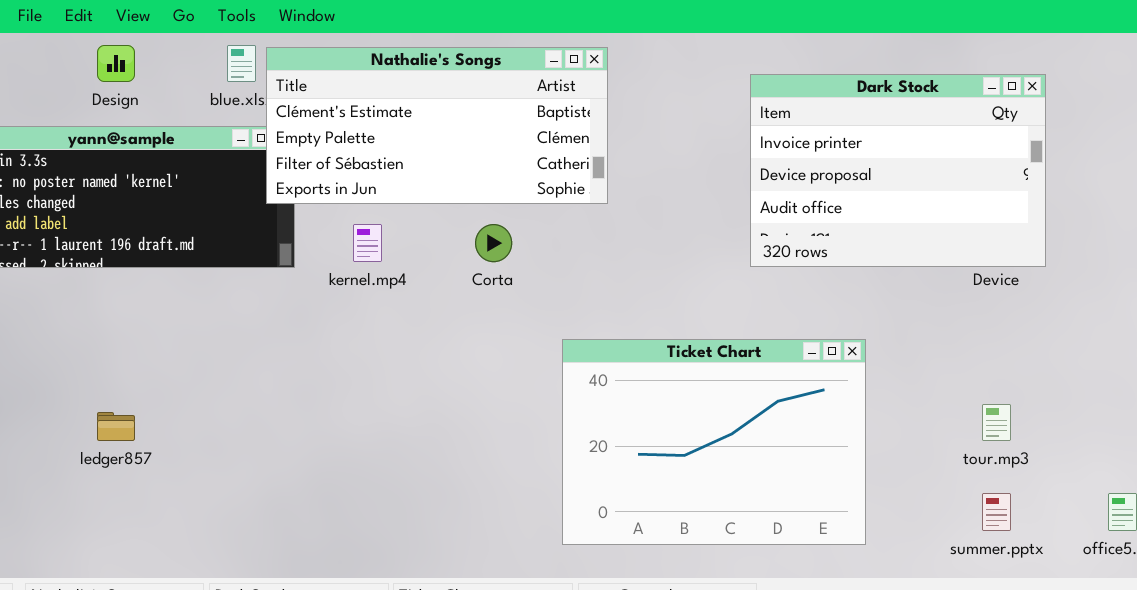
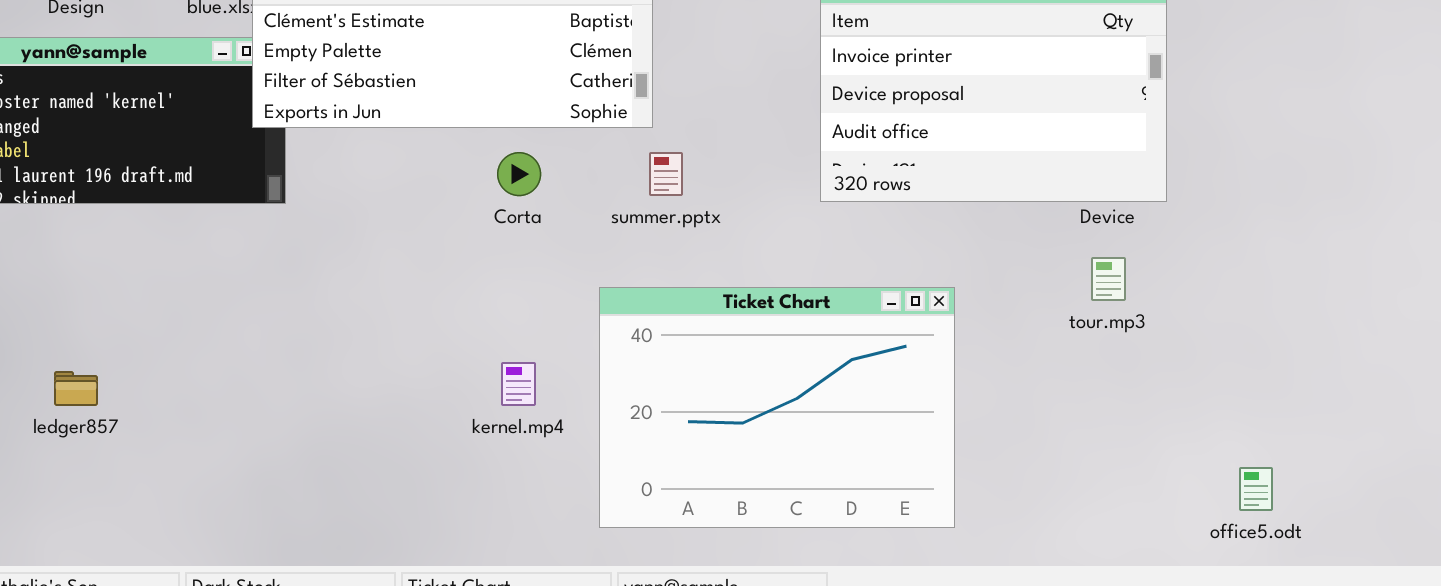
kernel.mp4: [353,224,382,262] -> [501,362,536,406], moved
tour.mp3: [982,404,1011,441] -> [1091,257,1126,301], moved
summer.pptx: [982,493,1011,531] -> [649,152,683,196], moved

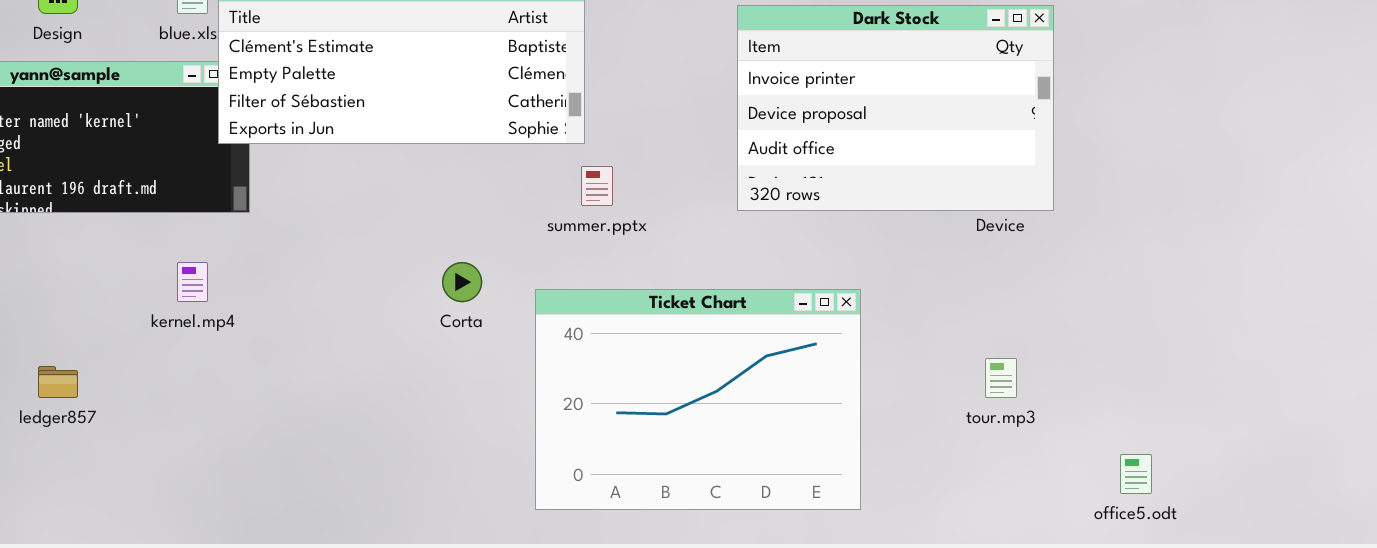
Corta: [497,152,541,196] -> [442,262,482,302], moved
tour.mp3: [1091,257,1126,301] -> [985,358,1017,398], moved
kernel.mp4: [501,362,536,406] -> [177,262,208,302], moved

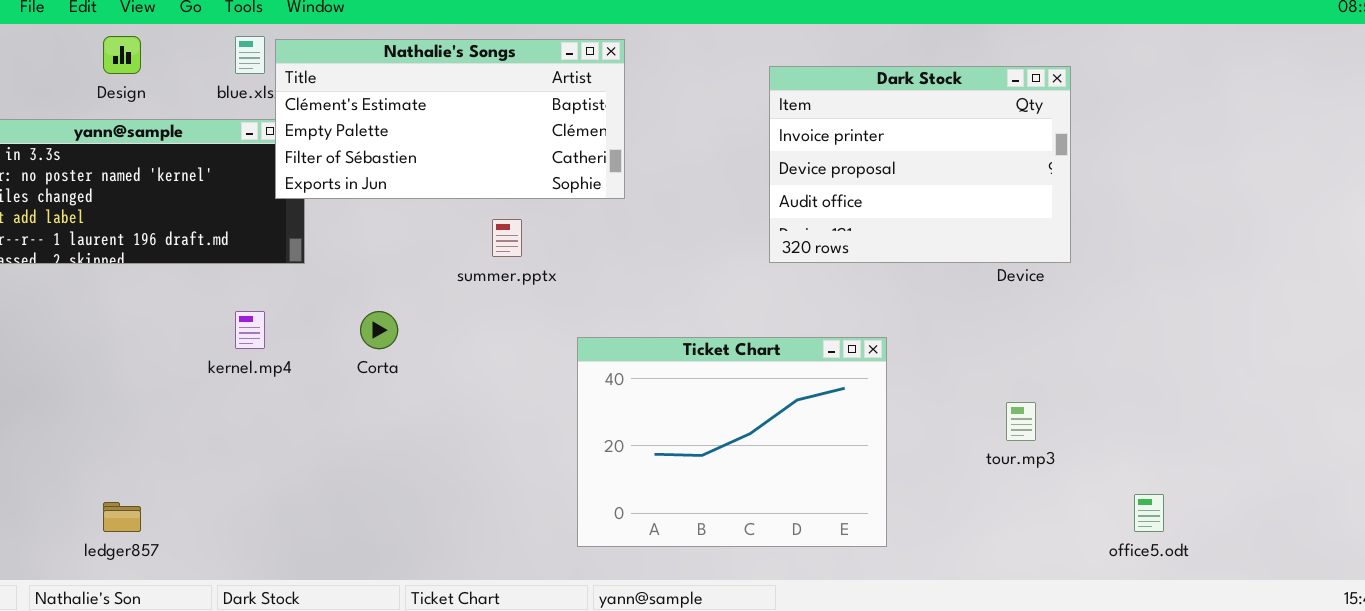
summer.pptx: [581,166,613,206] -> [492,219,522,257], moved
Corta: [442,262,482,302] -> [360,311,398,349], moved
ledger857: [38,366,78,398] -> [103,502,141,532], moved

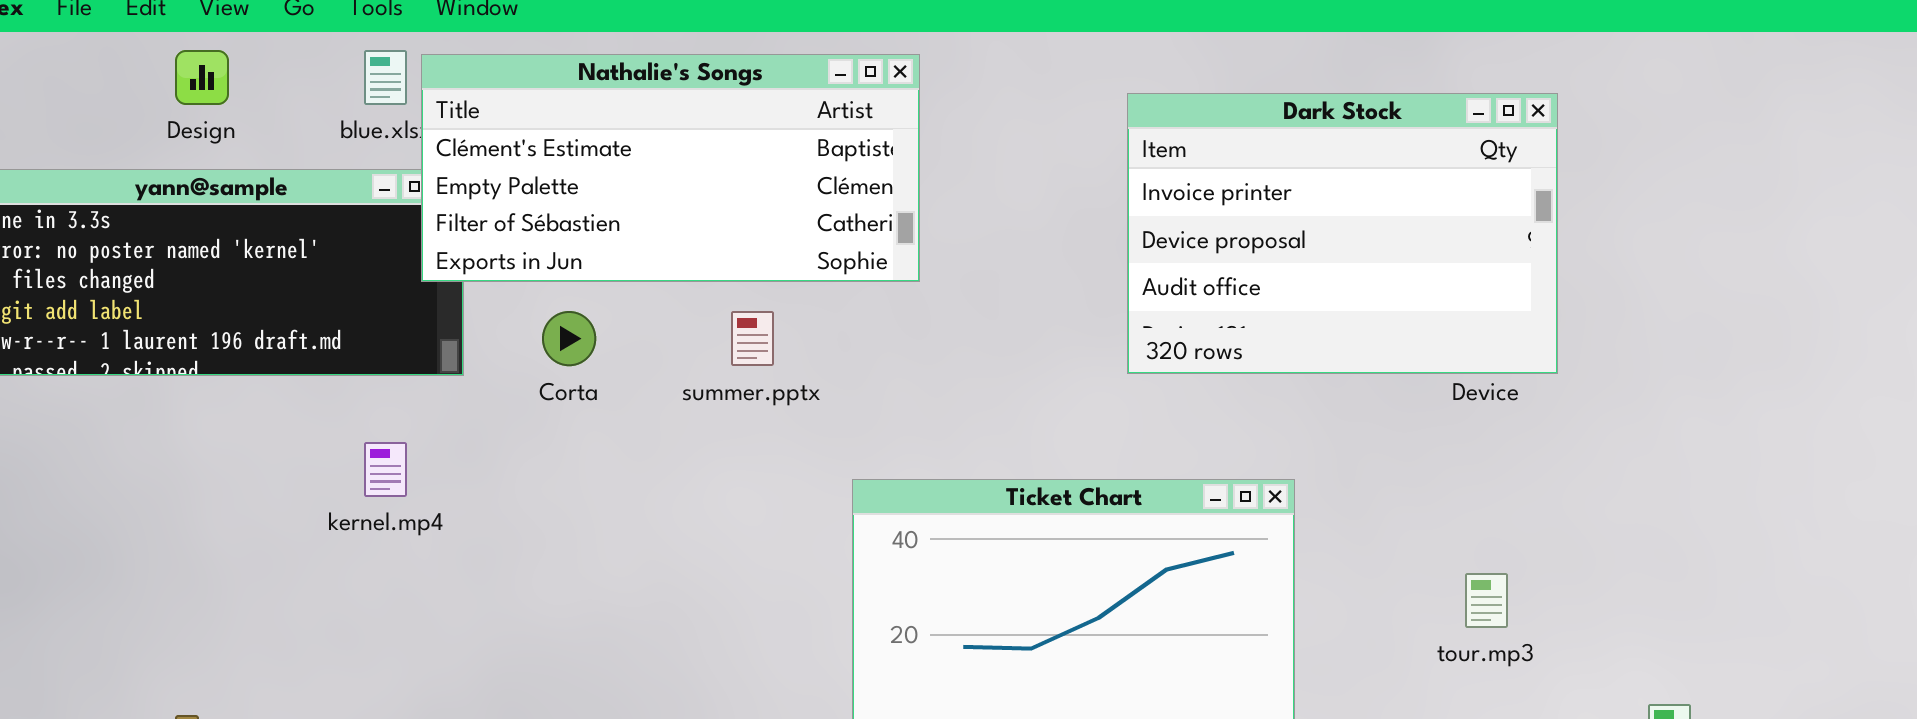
Corta: [360,311,398,349] -> [542,311,596,366], moved

